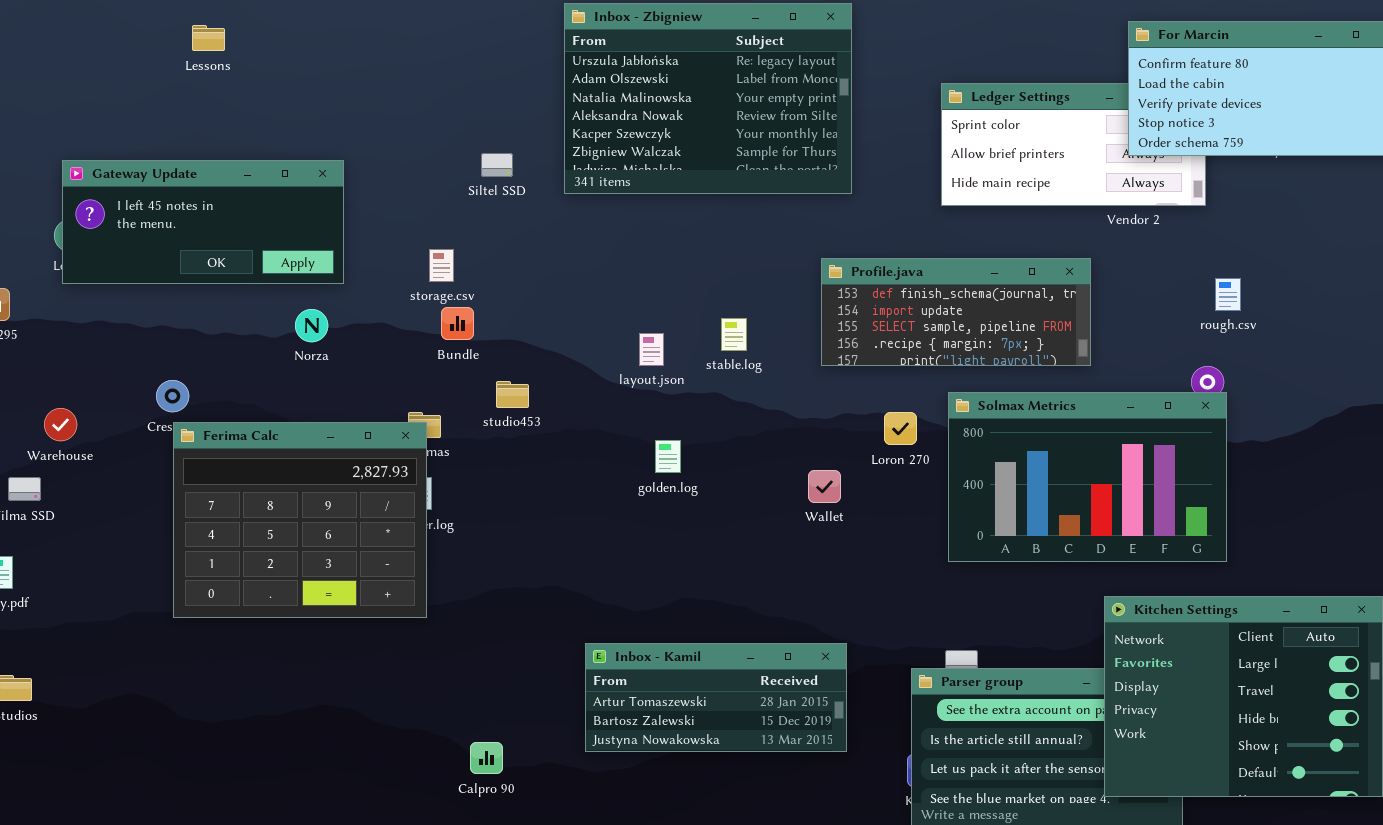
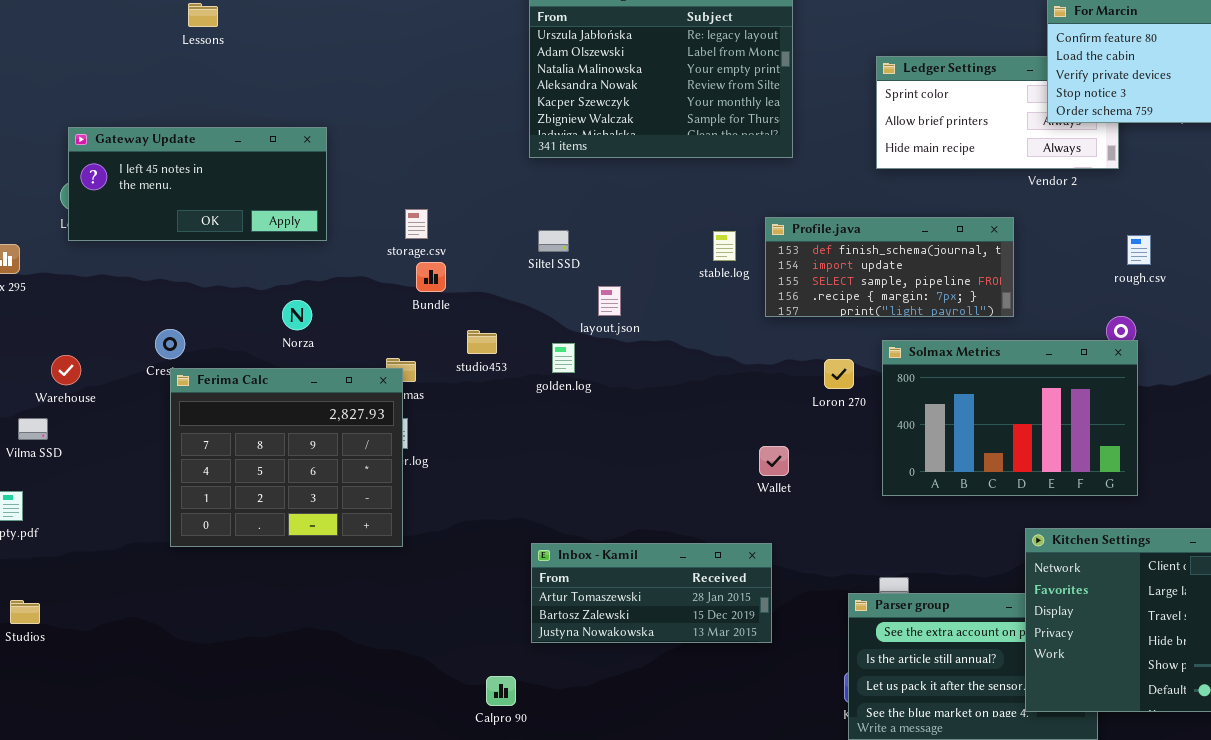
Siltel SSD: [481,153,513,177] -> [538,230,569,252], moved
Norza: [295,309,328,342] -> [282,300,312,330], moved
stable.log: [721,318,747,351] -> [713,231,736,261], moved
golden.log: [655,440,681,473] -> [552,343,575,373], moved
Wallet: [808,470,841,503] -> [759,446,789,476], moved
Inbox - Kamil: [585,643,847,752] -> [531,543,772,643], moved
Calpro 90: [470,742,503,774] -> [486,676,516,706], moved

